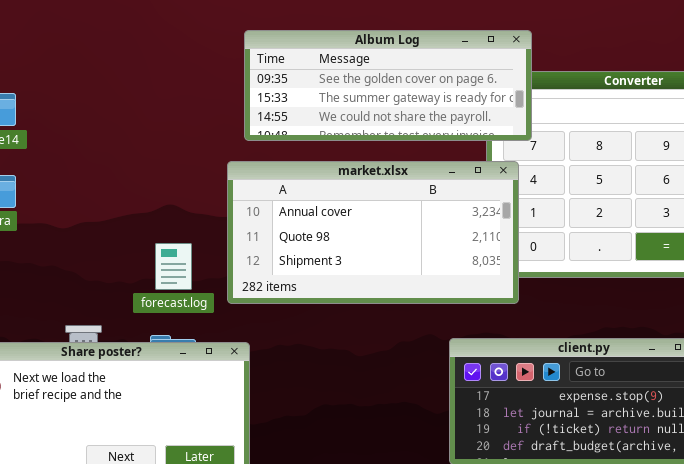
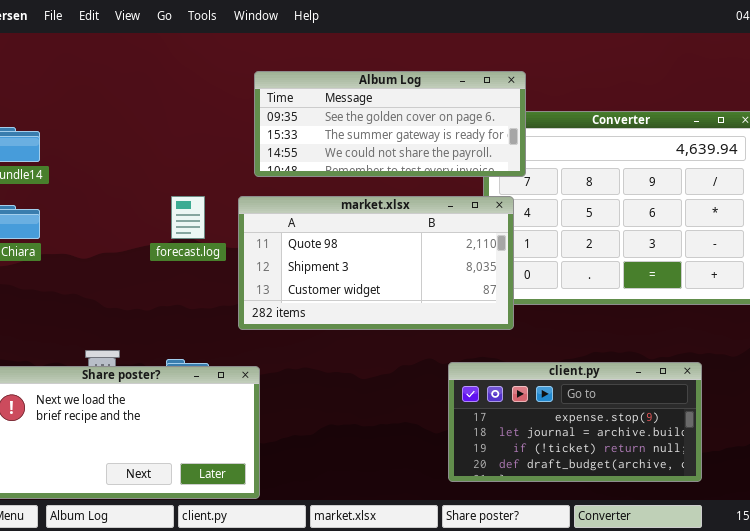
market.xlsx: [227,161,519,304] -> [238,196,514,330], scrolled down 1 row
forecast.log: [155,243,192,290] -> [171,196,205,239], moved

